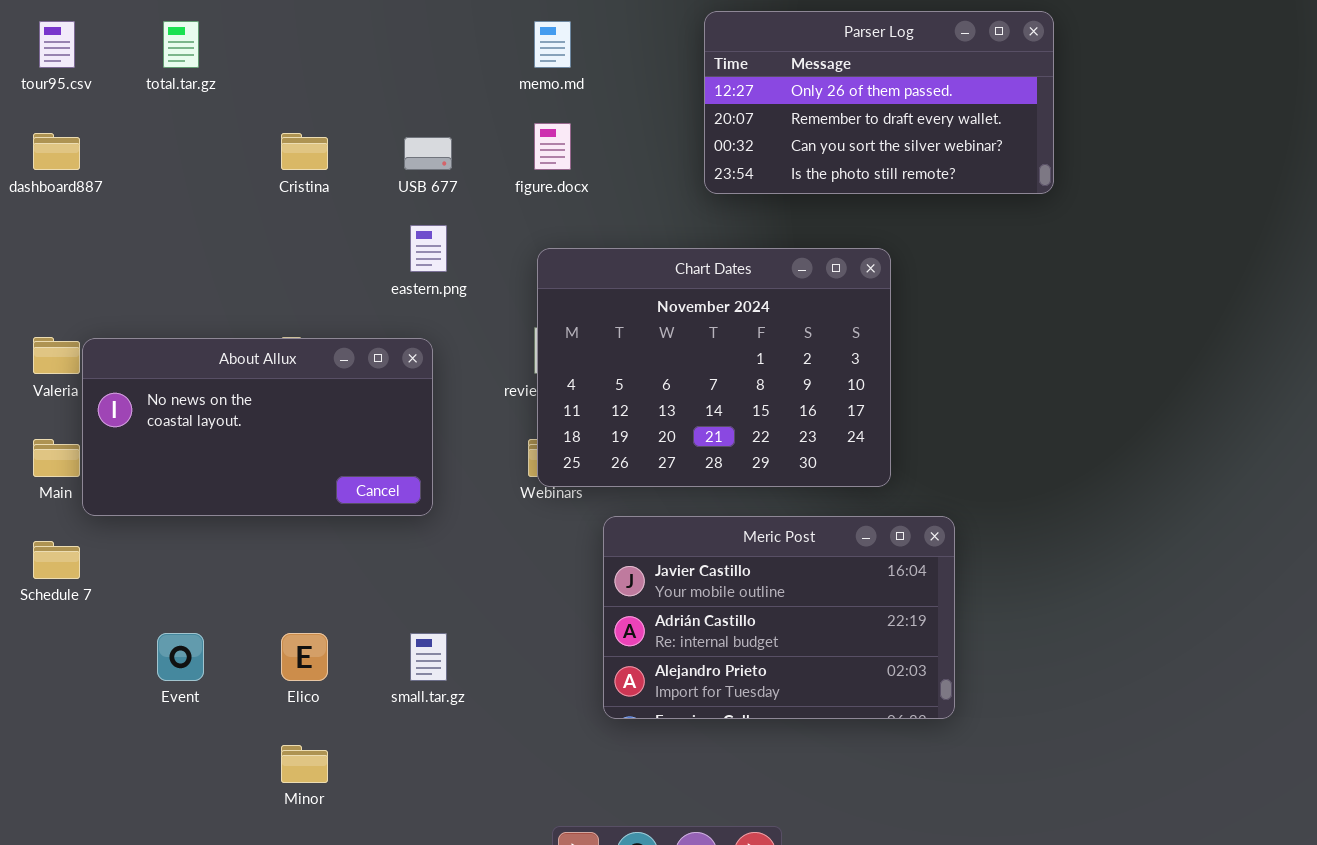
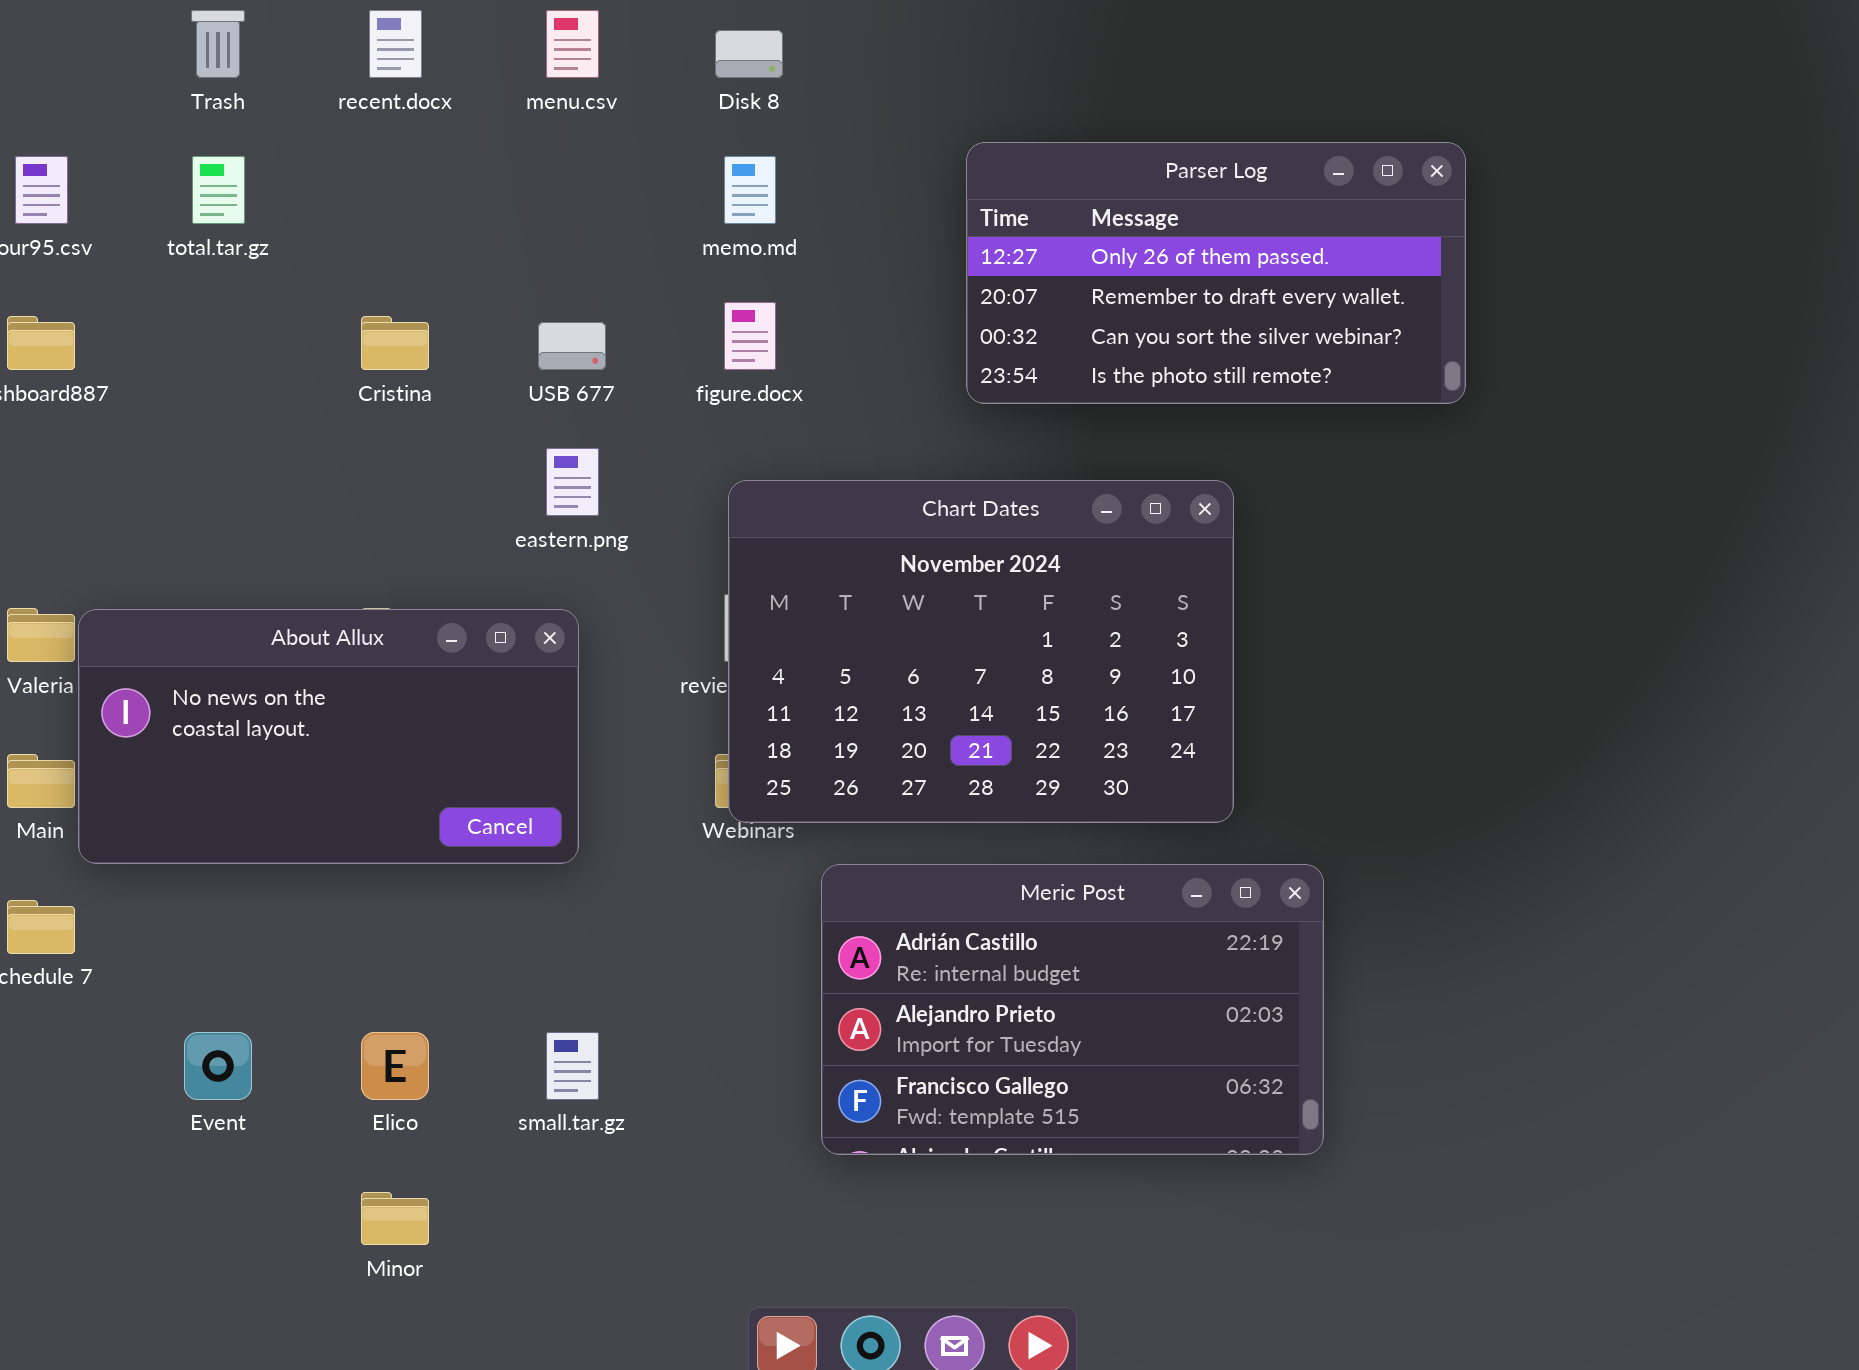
Meric Post: [603,516,955,719] -> [821,864,1324,1155], scrolled down 1 row

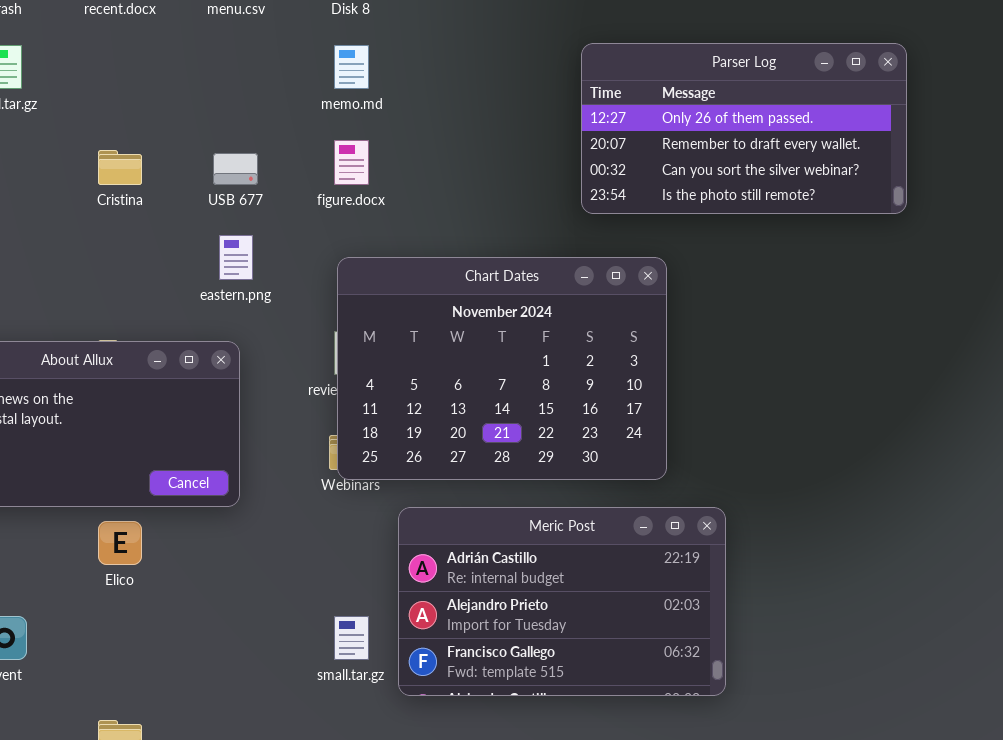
Parser Log: [966,142,1466,404] -> [581,43,907,214], moved
Elico: [361,1032,429,1100] -> [98,521,142,565], moved
small.tar.gz: [546,1032,599,1100] -> [334,616,369,660], moved

